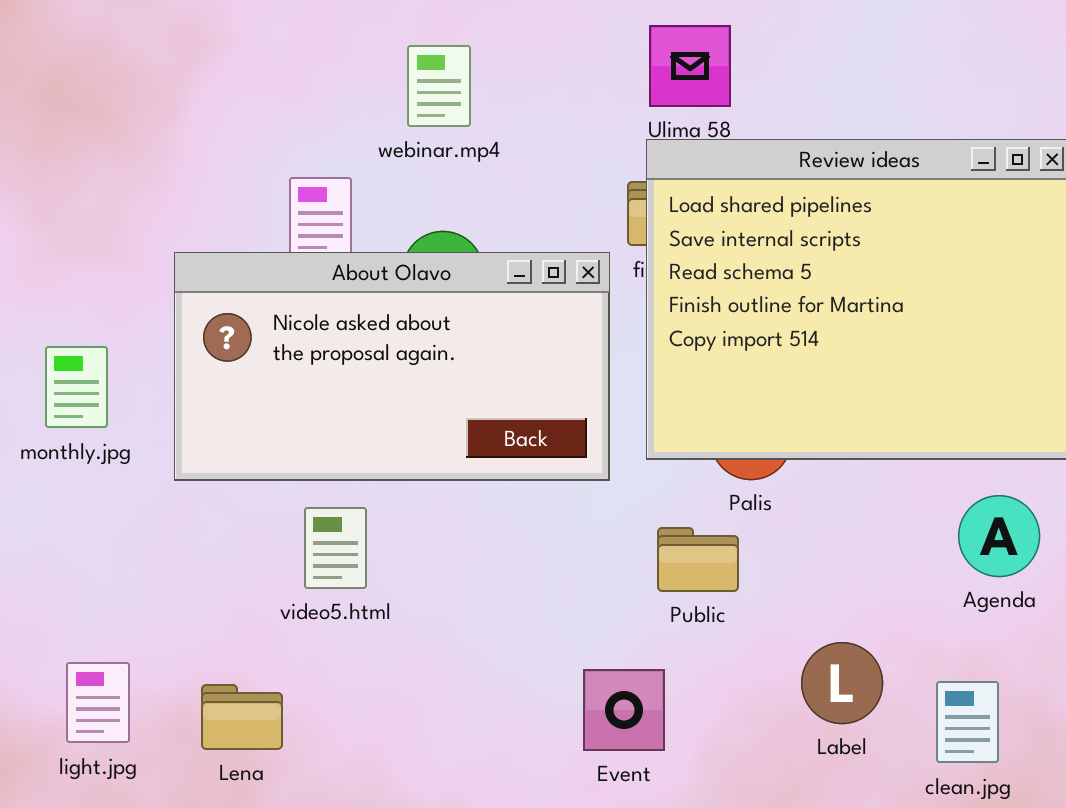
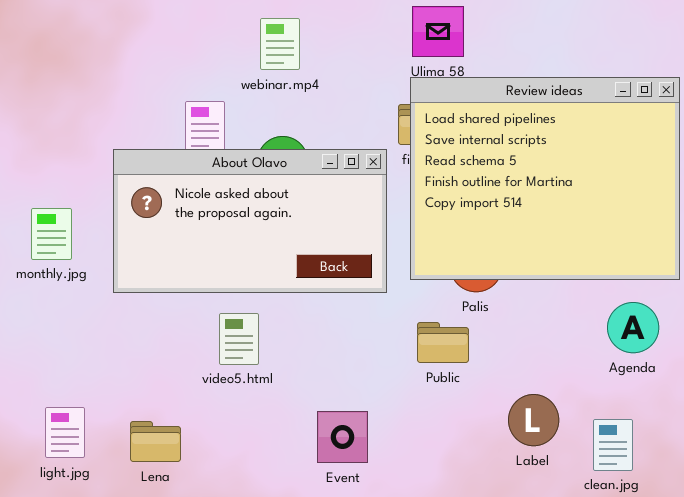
video5.html: [304,507,367,589] -> [219,313,259,365], moved
Event: [583,669,665,751] -> [317,411,368,463], moved

